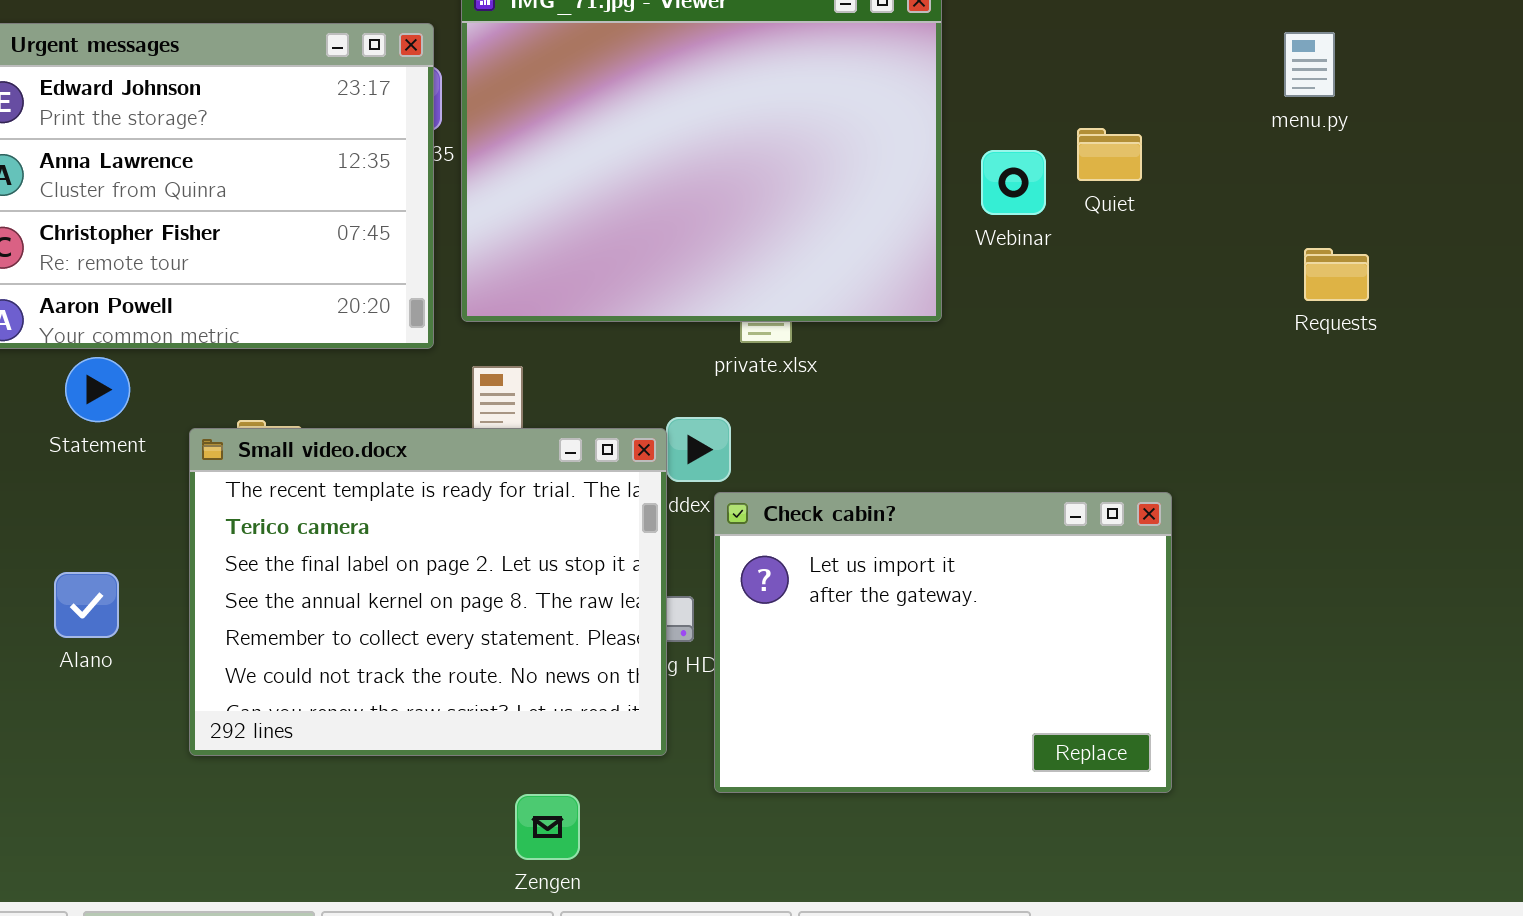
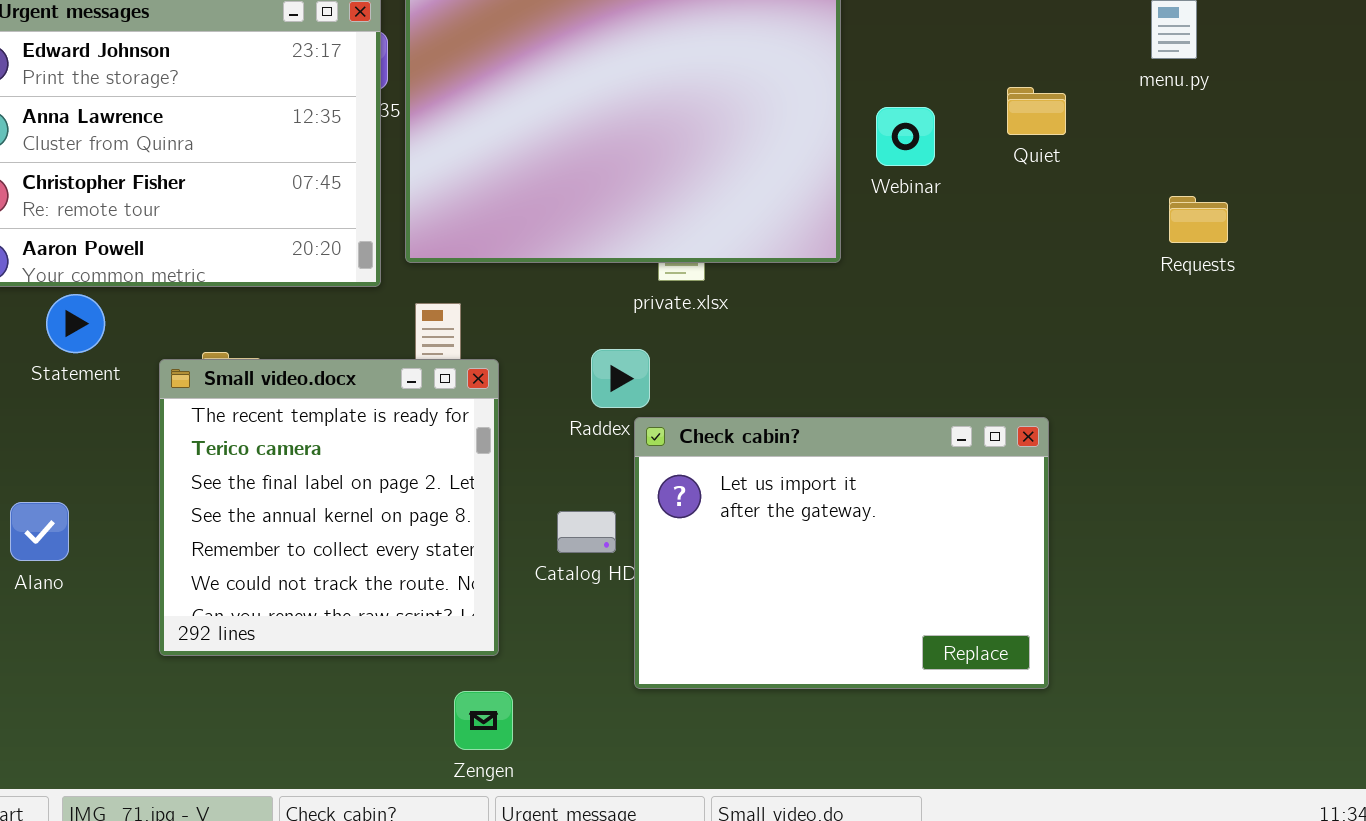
Quiet: [1077,128,1142,181] -> [1007,87,1066,135], moved
Small video.docx: [189,428,667,756] -> [159,359,499,656], resized
Alano: [54,572,119,638] -> [10,502,69,561], moved

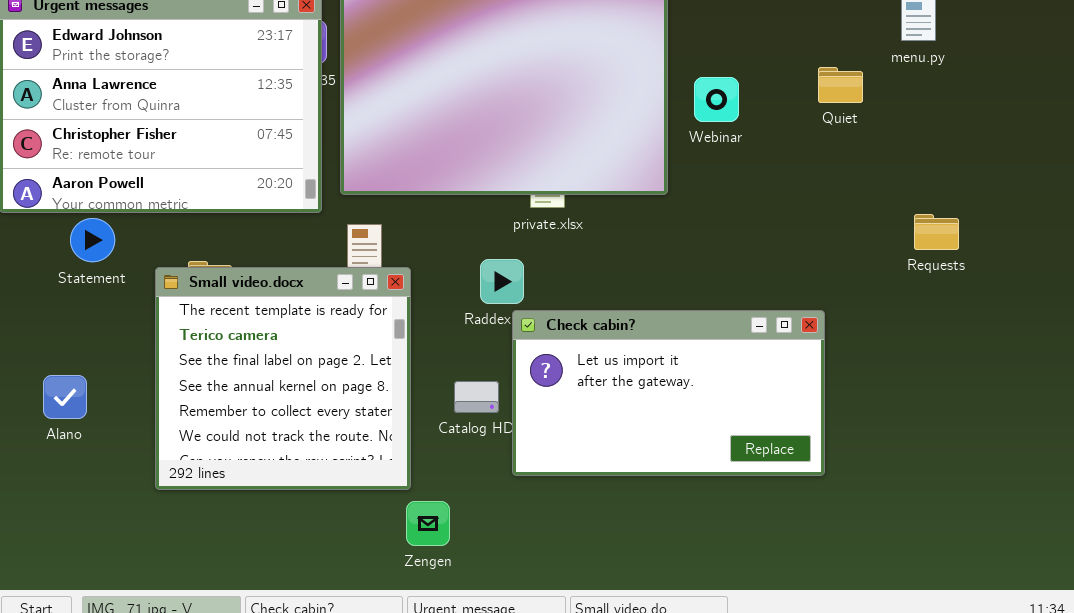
Quiet: [1007,87,1066,135] -> [818,67,863,103], moved
Requests: [1169,196,1228,243] -> [914,214,959,250], moved
Check cabin?: [634,417,1049,689] -> [512,310,825,476], resized
Zengen: [454,691,513,750] -> [406,501,450,546], moved

